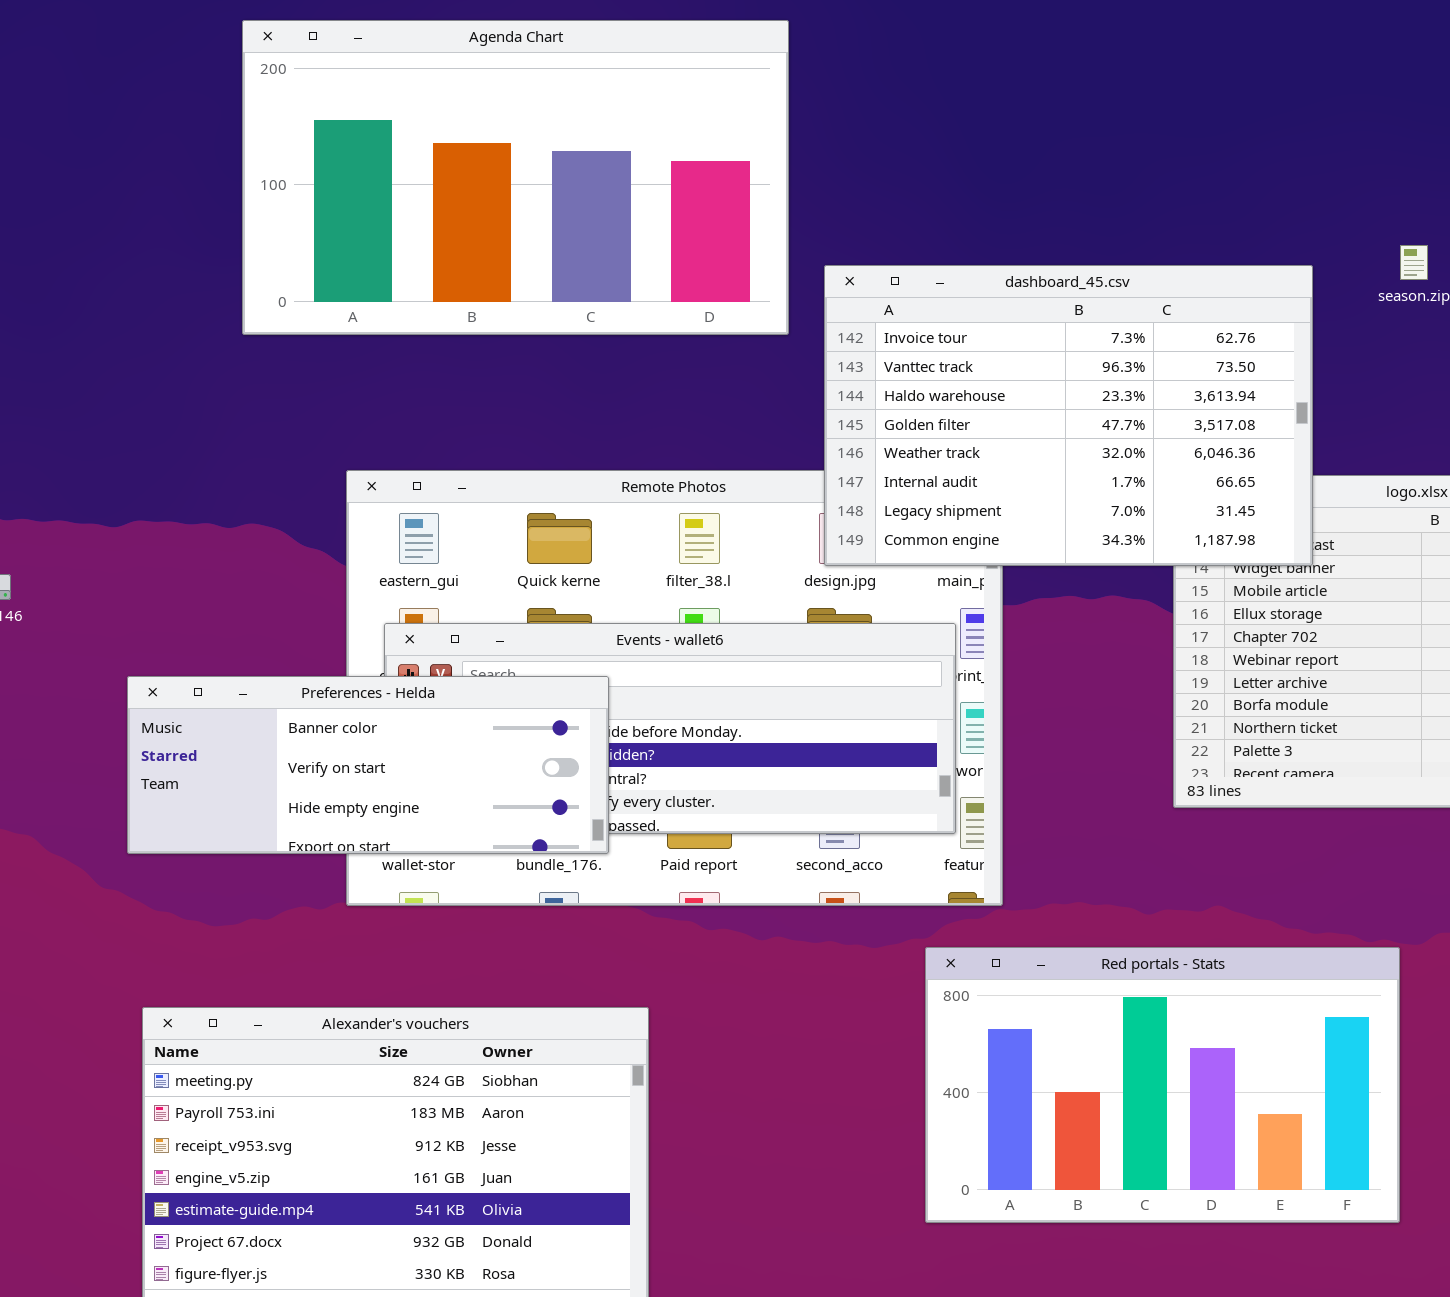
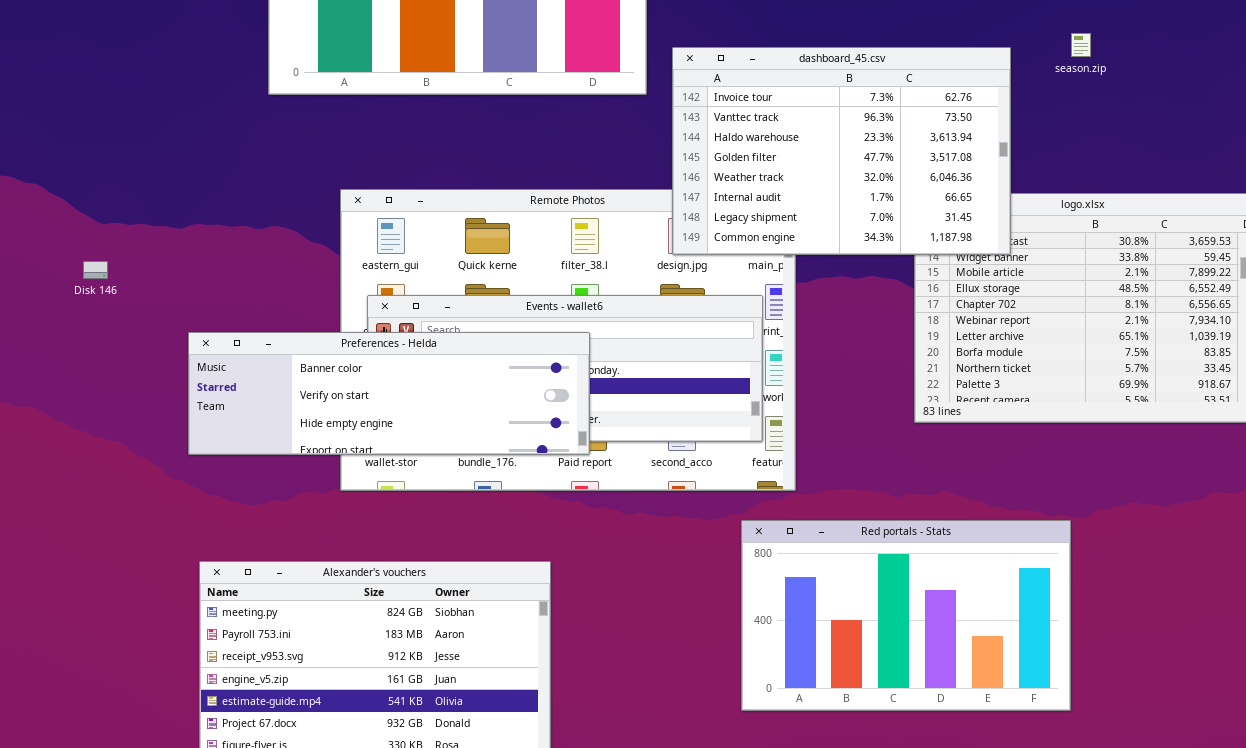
Preferences - Helda: [127,676,609,854] -> [188,332,590,455], resized

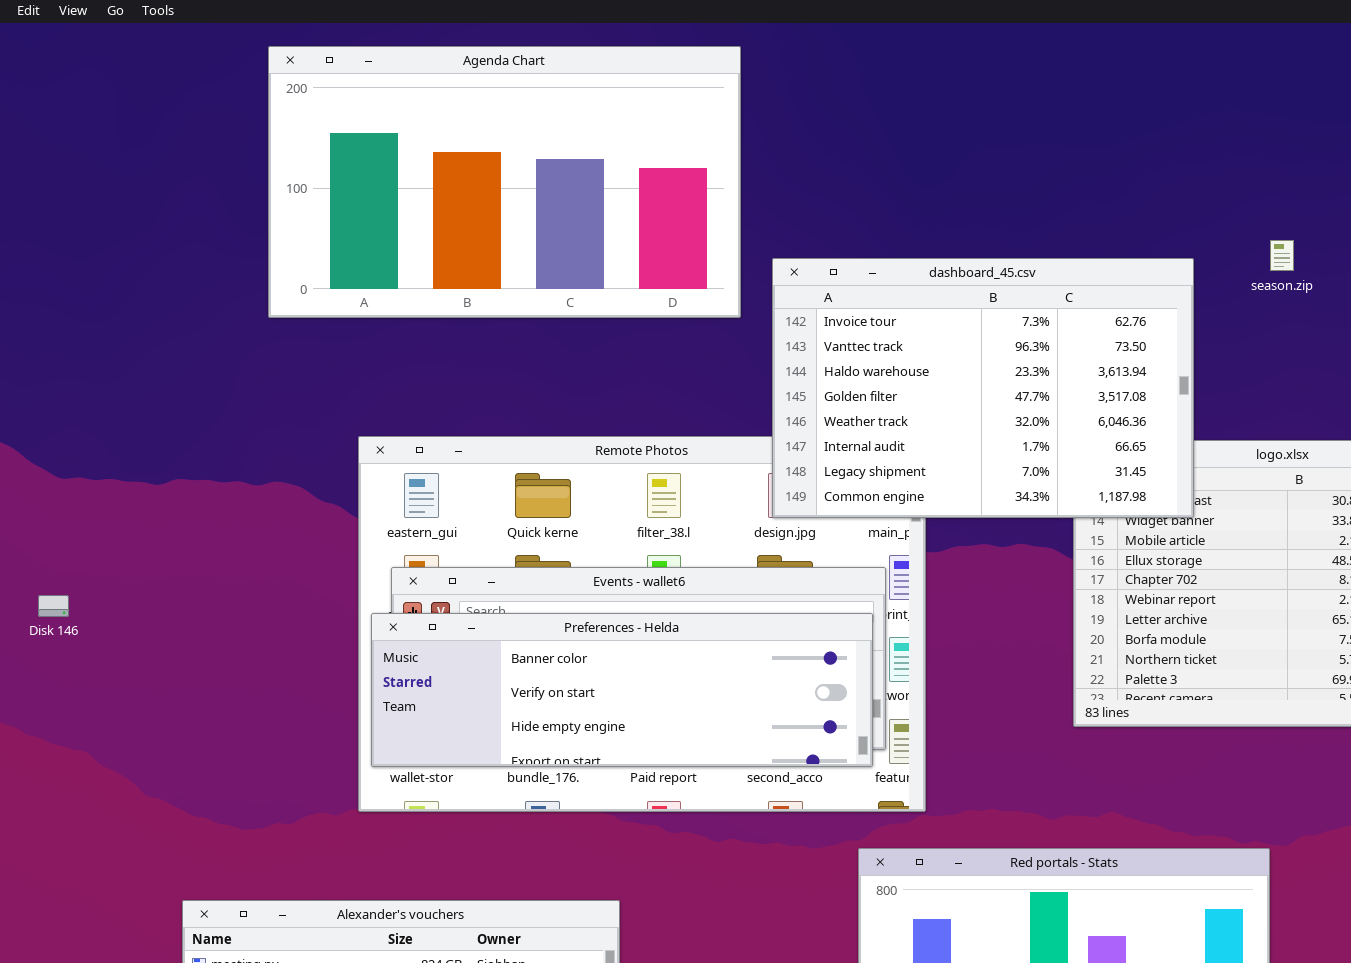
Disk 146: [83,261,108,279] -> [38,595,69,617], moved
Preferences - Helda: [188,332,590,455] -> [371,613,873,767], moved

